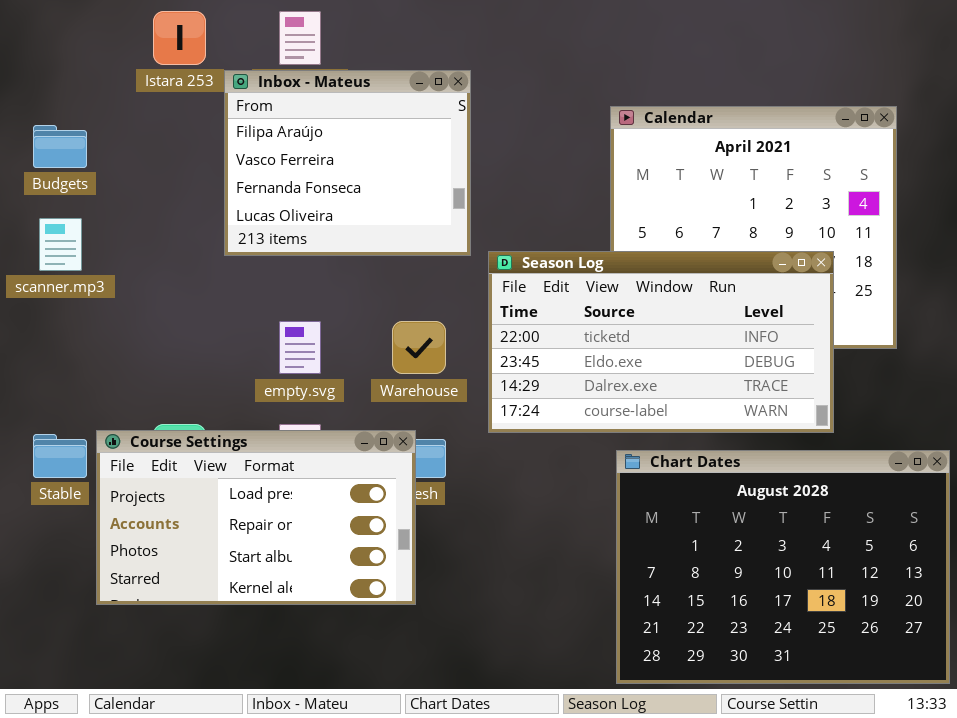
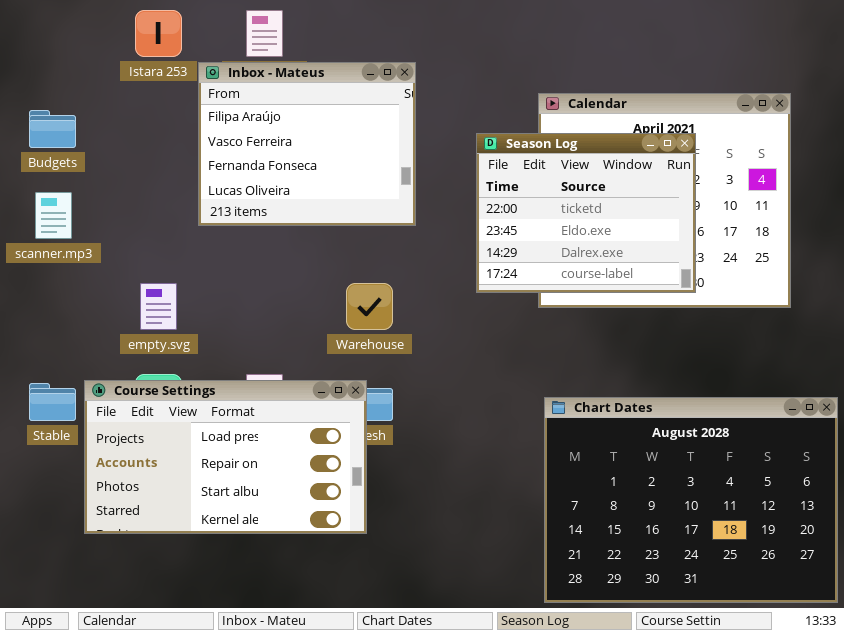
Season Log: [488,251,834,433] -> [476,133,696,293], moved, resized
empty.svg: [279,321,321,374] -> [140,283,177,330], moved

